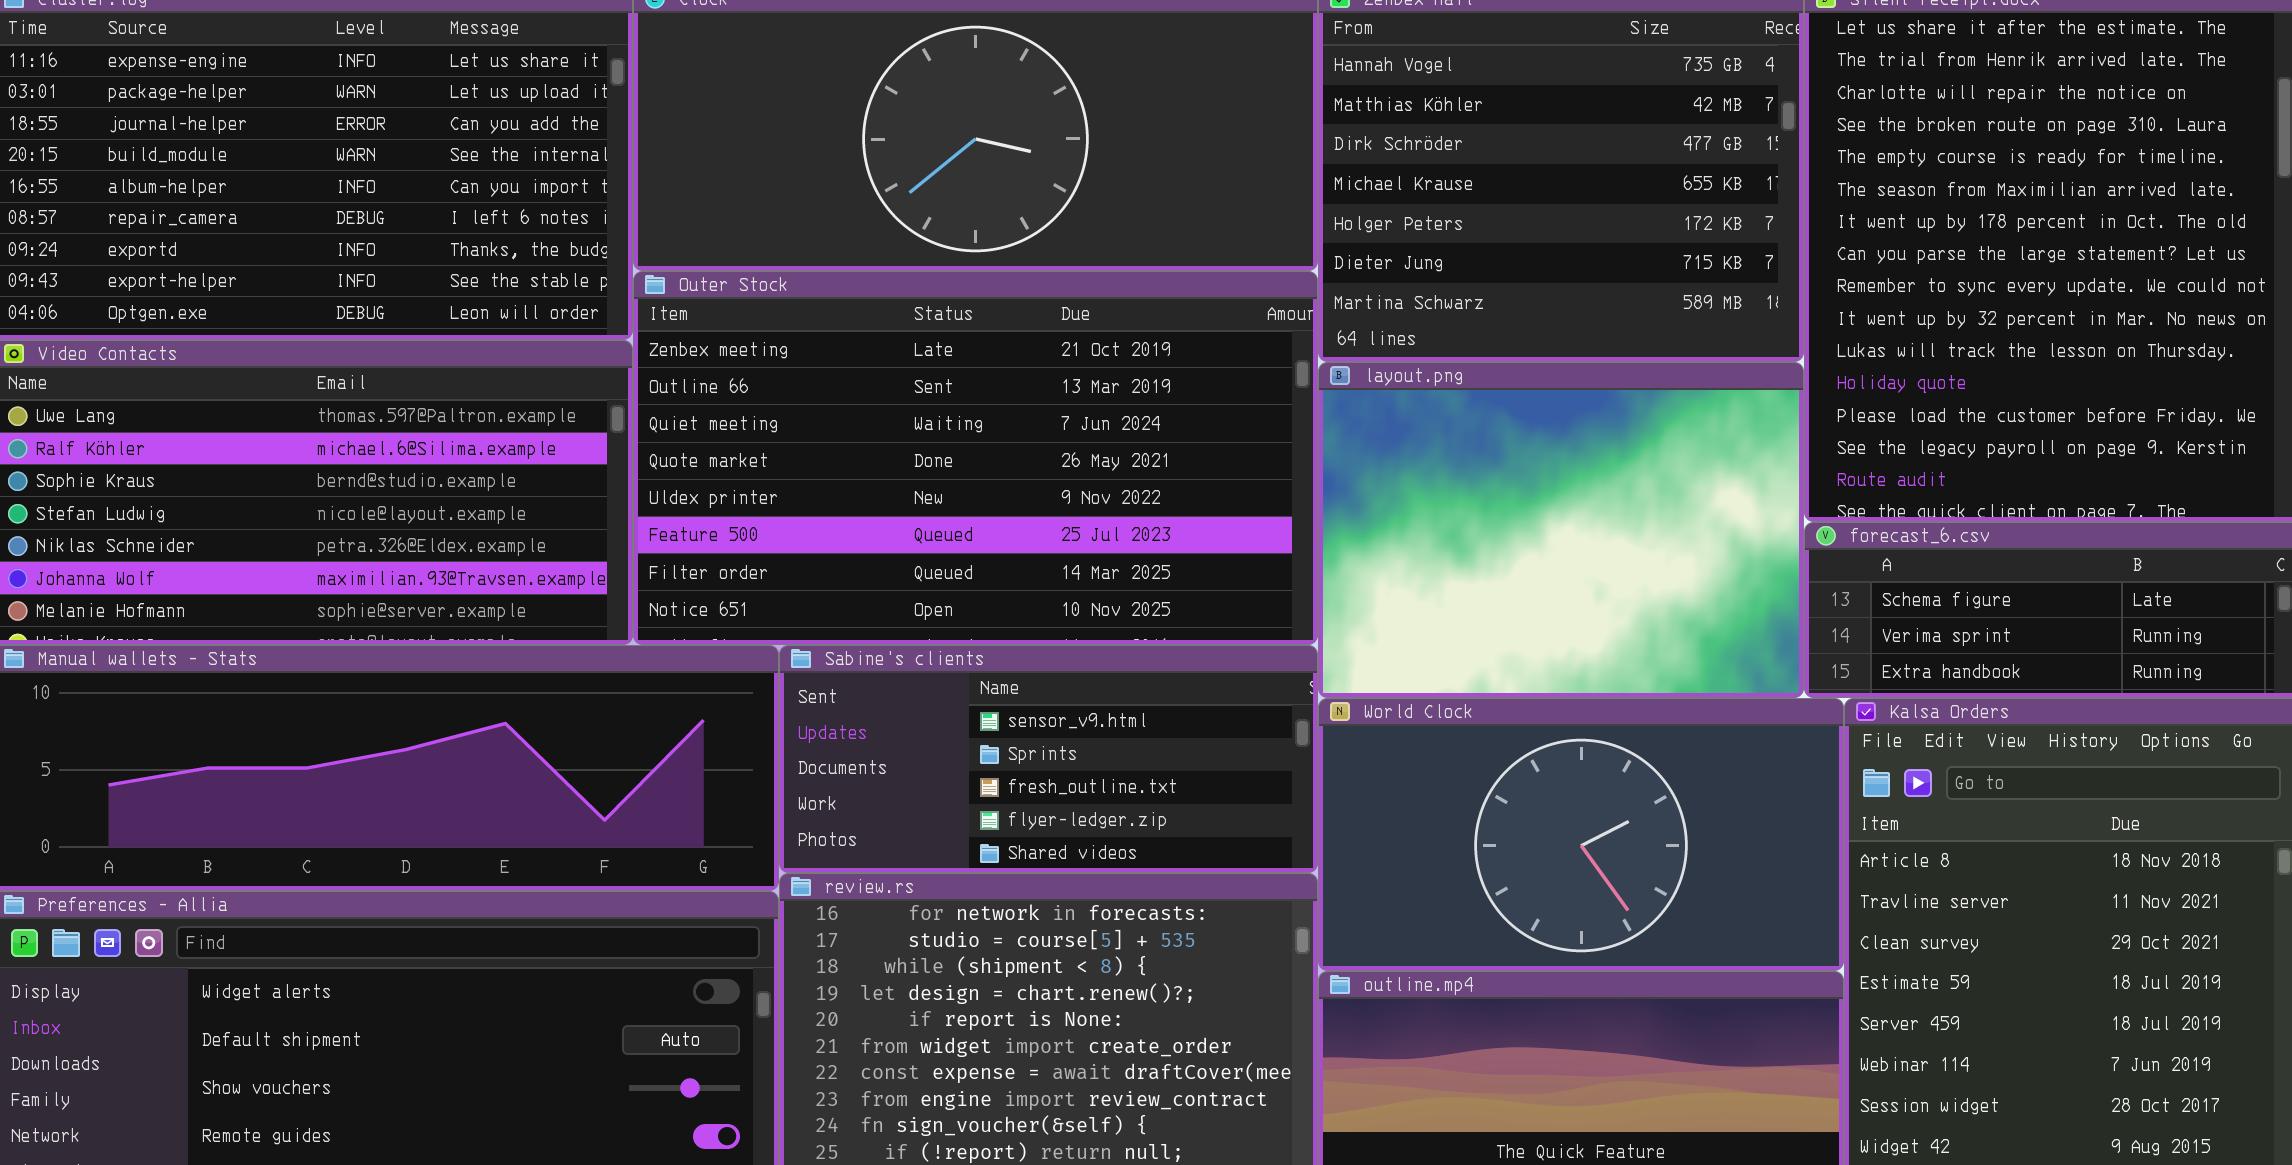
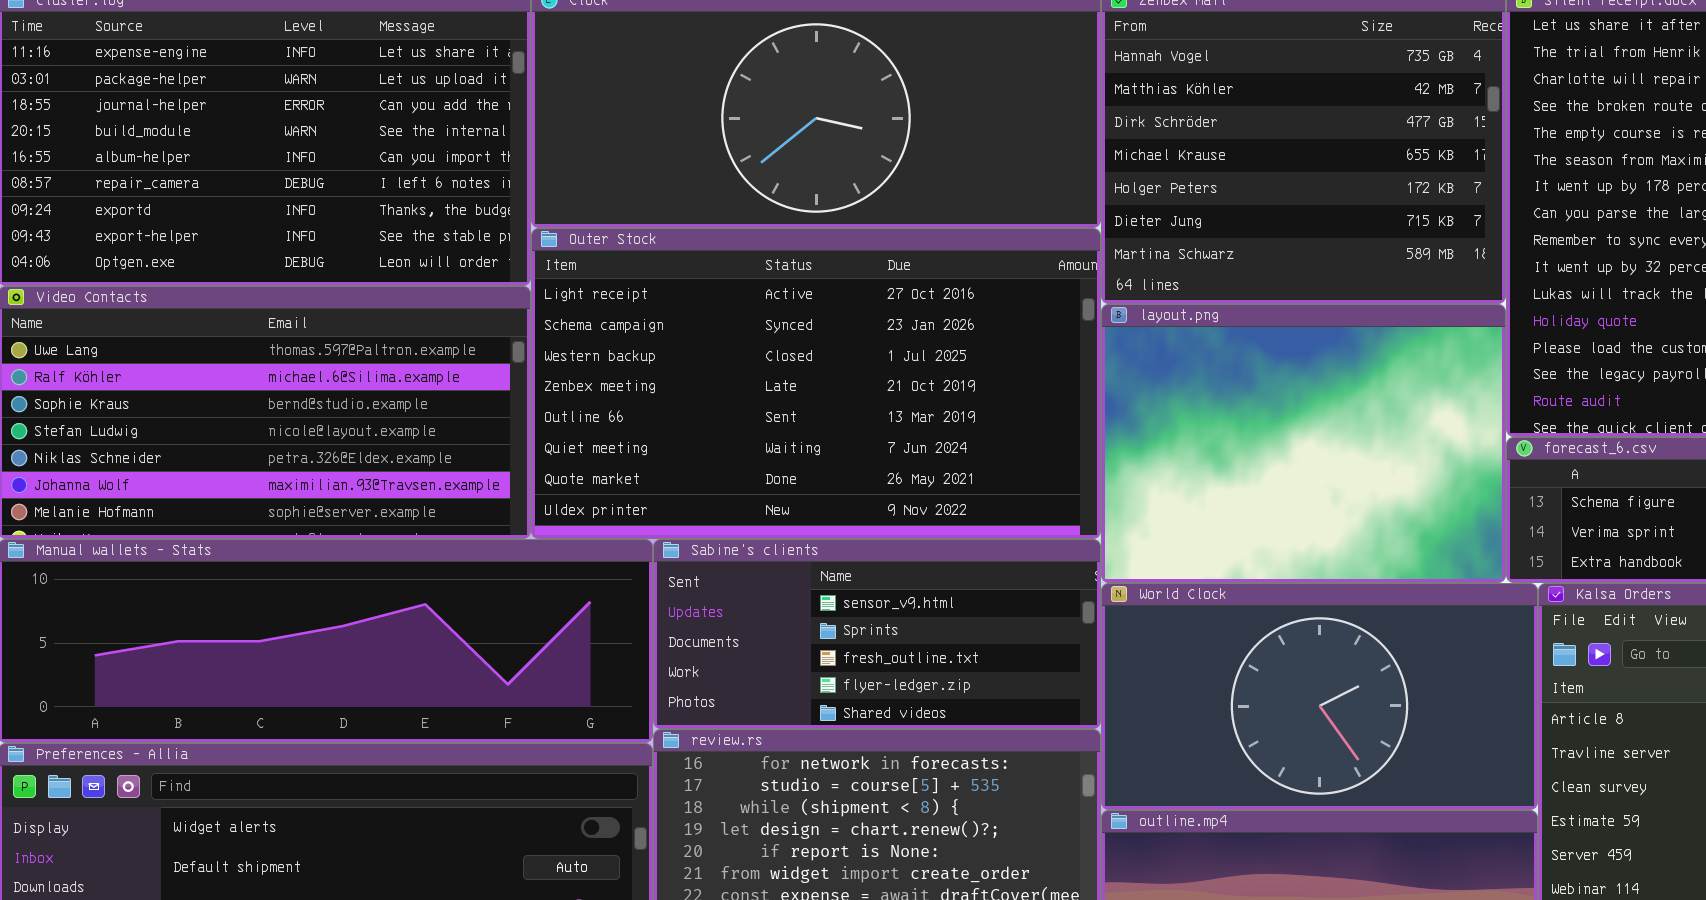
Outer Stock: [633,271,1318,645] -> [531,228,1101,539], scrolled up 3 rows

